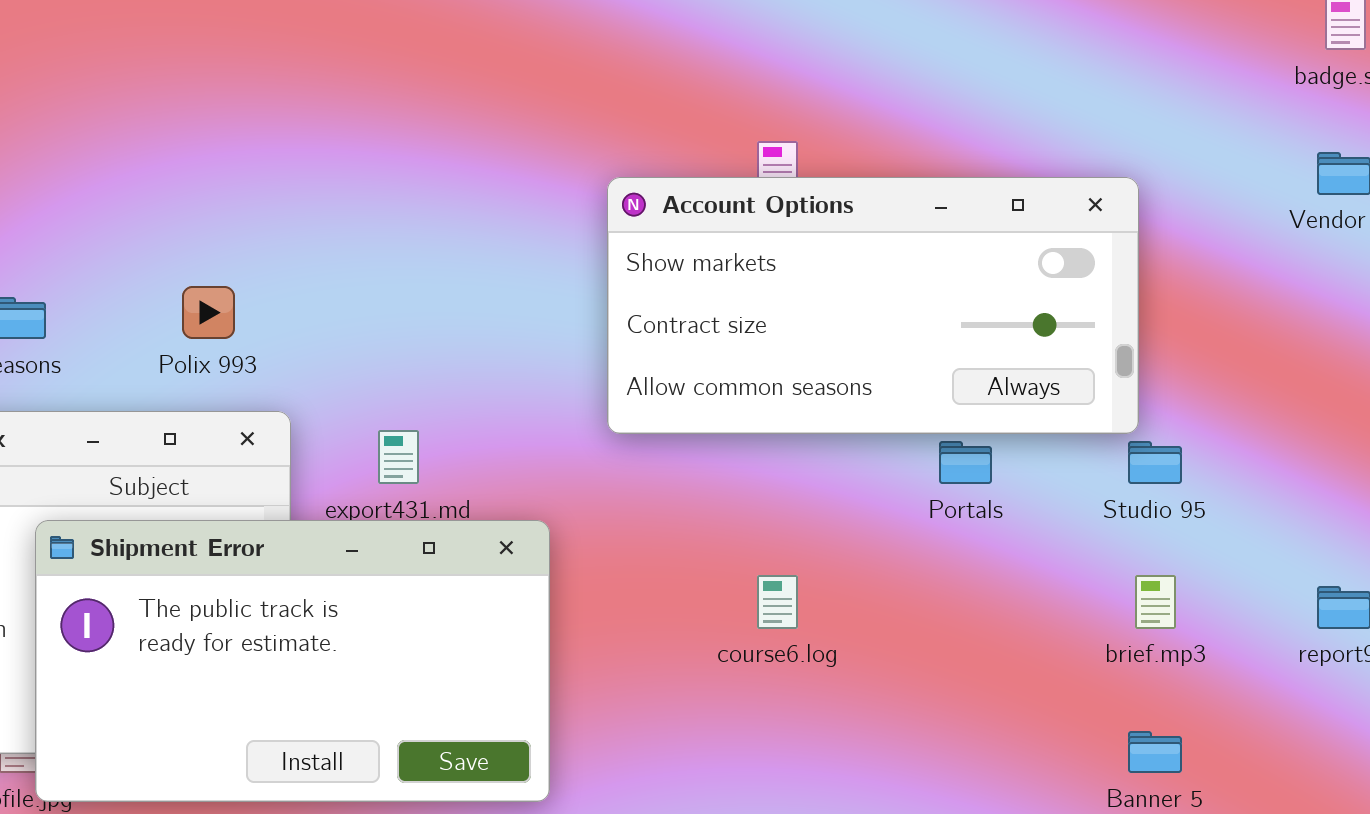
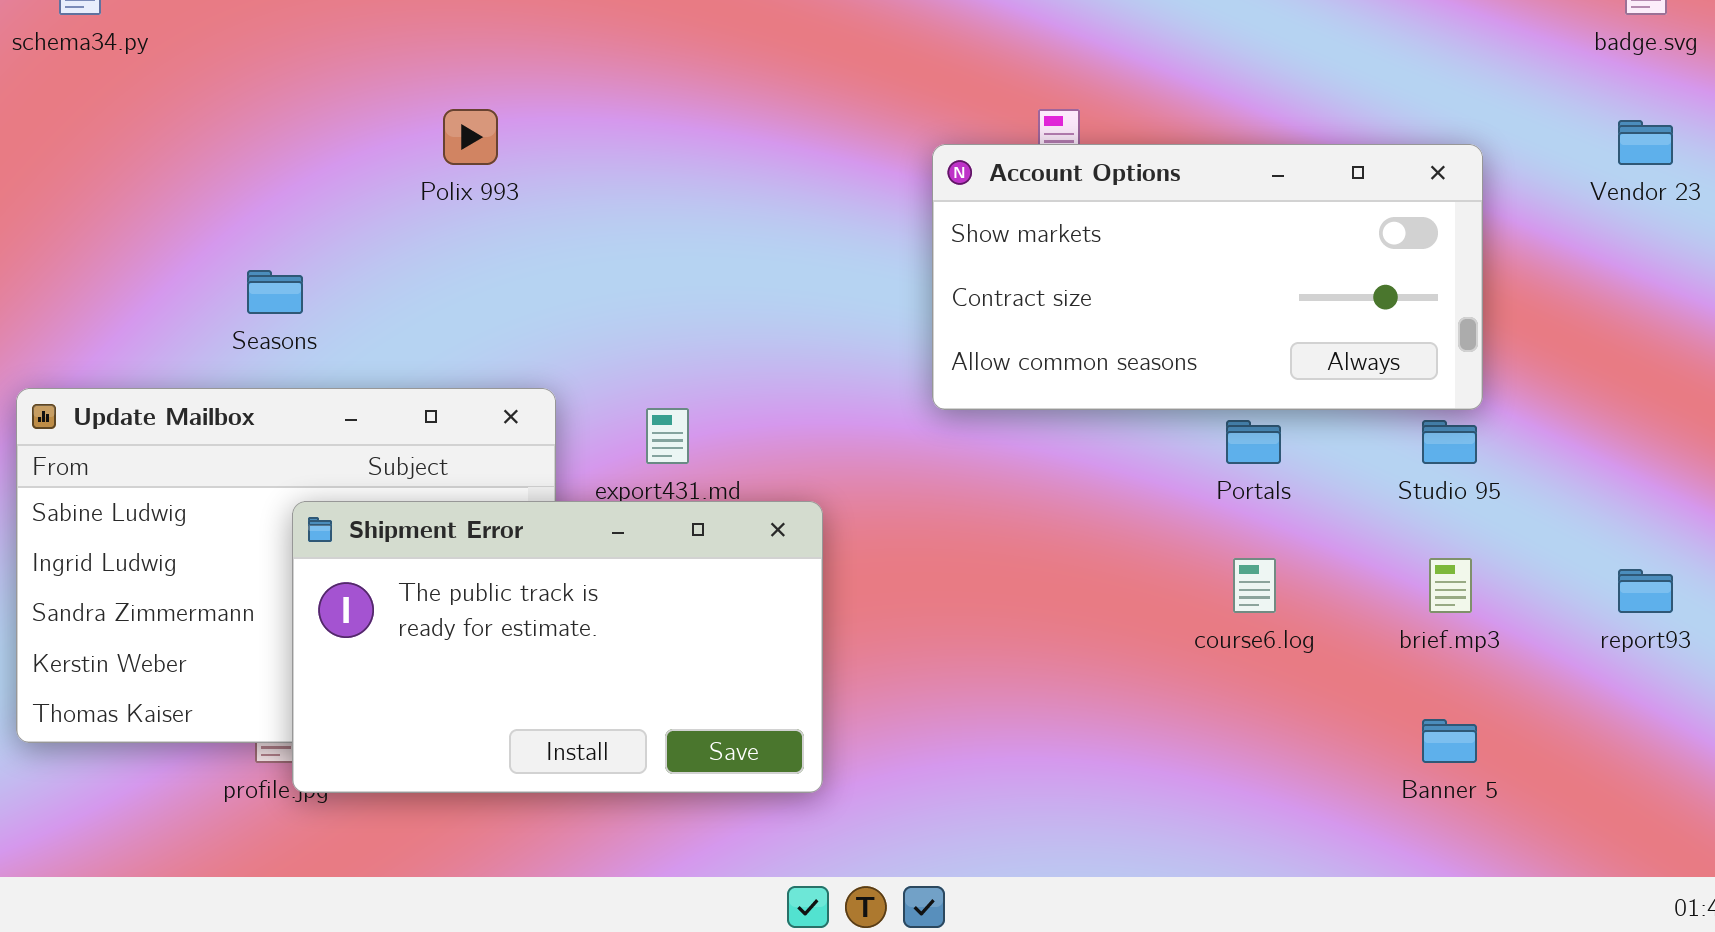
Account Options: [607,177,1139,434] -> [932,144,1483,410], moved
Polix 993: [182,286,235,339] -> [443,109,498,165], moved
course6.log: [757,575,798,629] -> [1233,558,1276,613], moved

